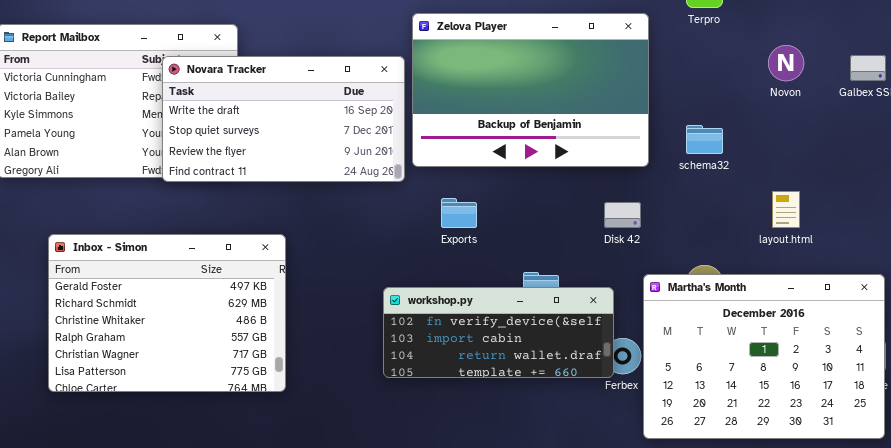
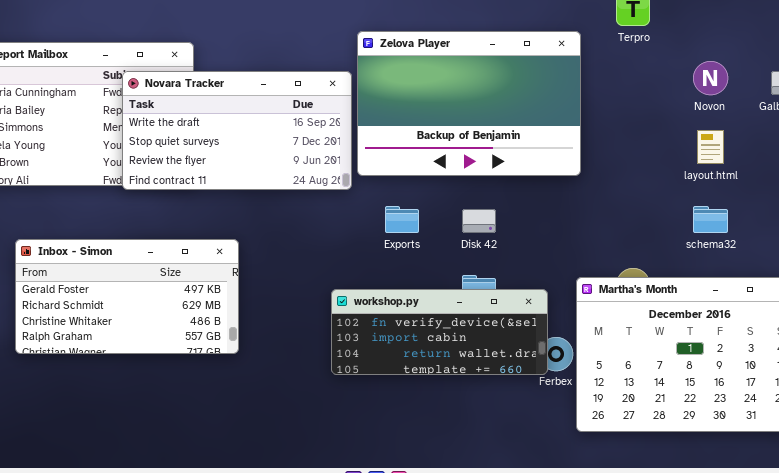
schema32: [686,125,723,154] -> [693,206,728,233], moved
layout.html: [772,191,800,228] -> [697,130,724,164], moved
Disk 42: [604,202,641,228] -> [462,209,496,233], moved
Inbox - Simon: [48,234,286,392] -> [15,239,239,354], resized

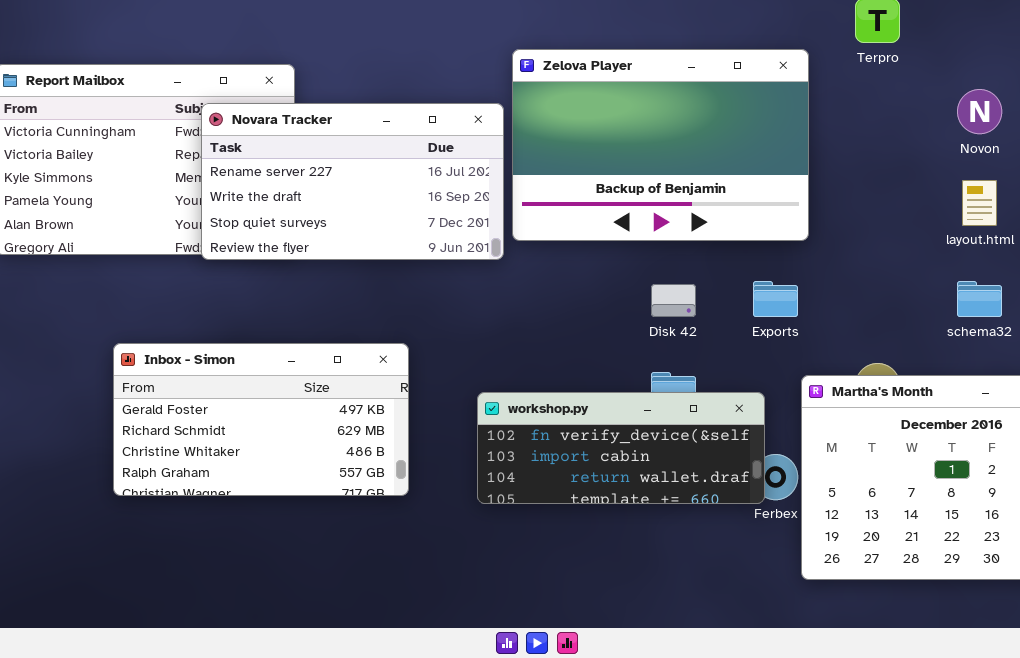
Novara Tracker: [122,71,352,190] -> [201,103,504,260], scrolled up 1 row
Exports: [385,206,419,233] -> [753,281,798,317], moved
Inbox - Simon: [15,239,239,354] -> [113,343,409,496], moved

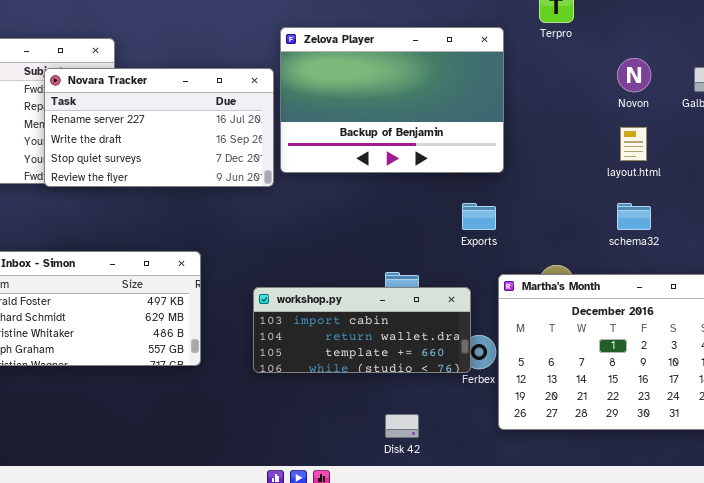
Disk 42: [651,284,696,317] -> [385,414,419,438], moved
workshop.py: [477,392,765,504] -> [253,287,471,373], scrolled down 1 row

